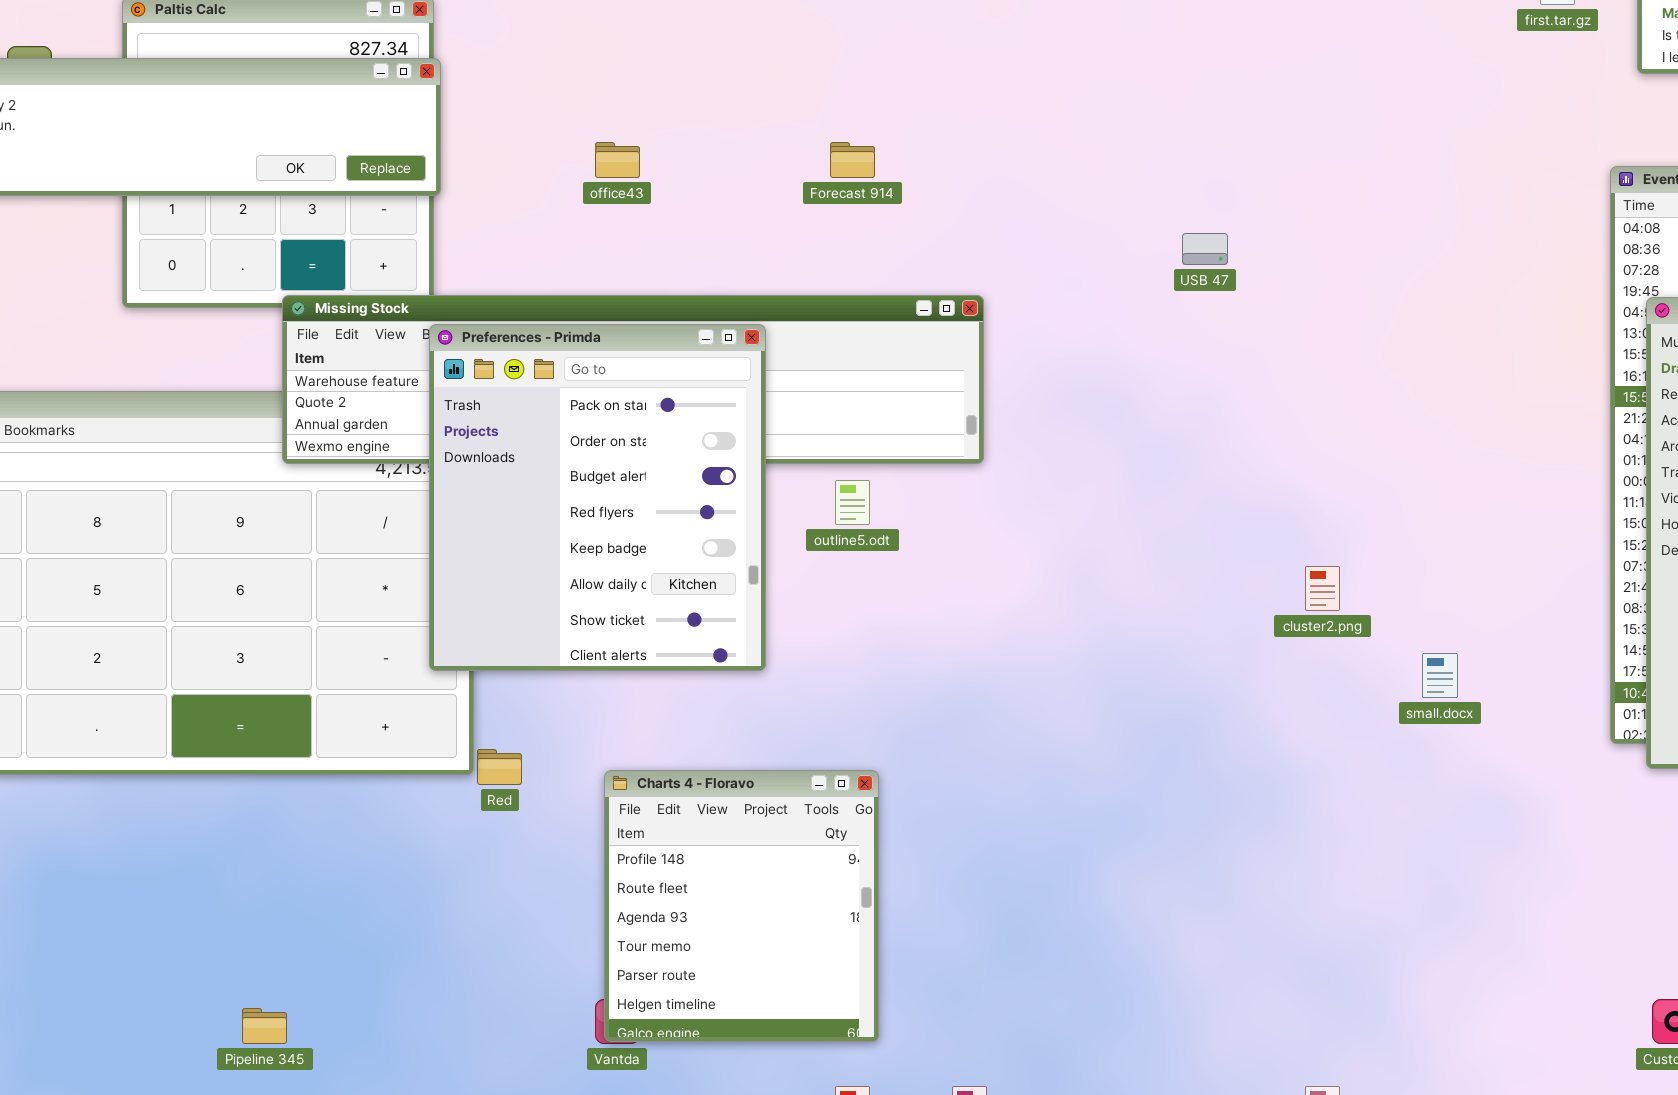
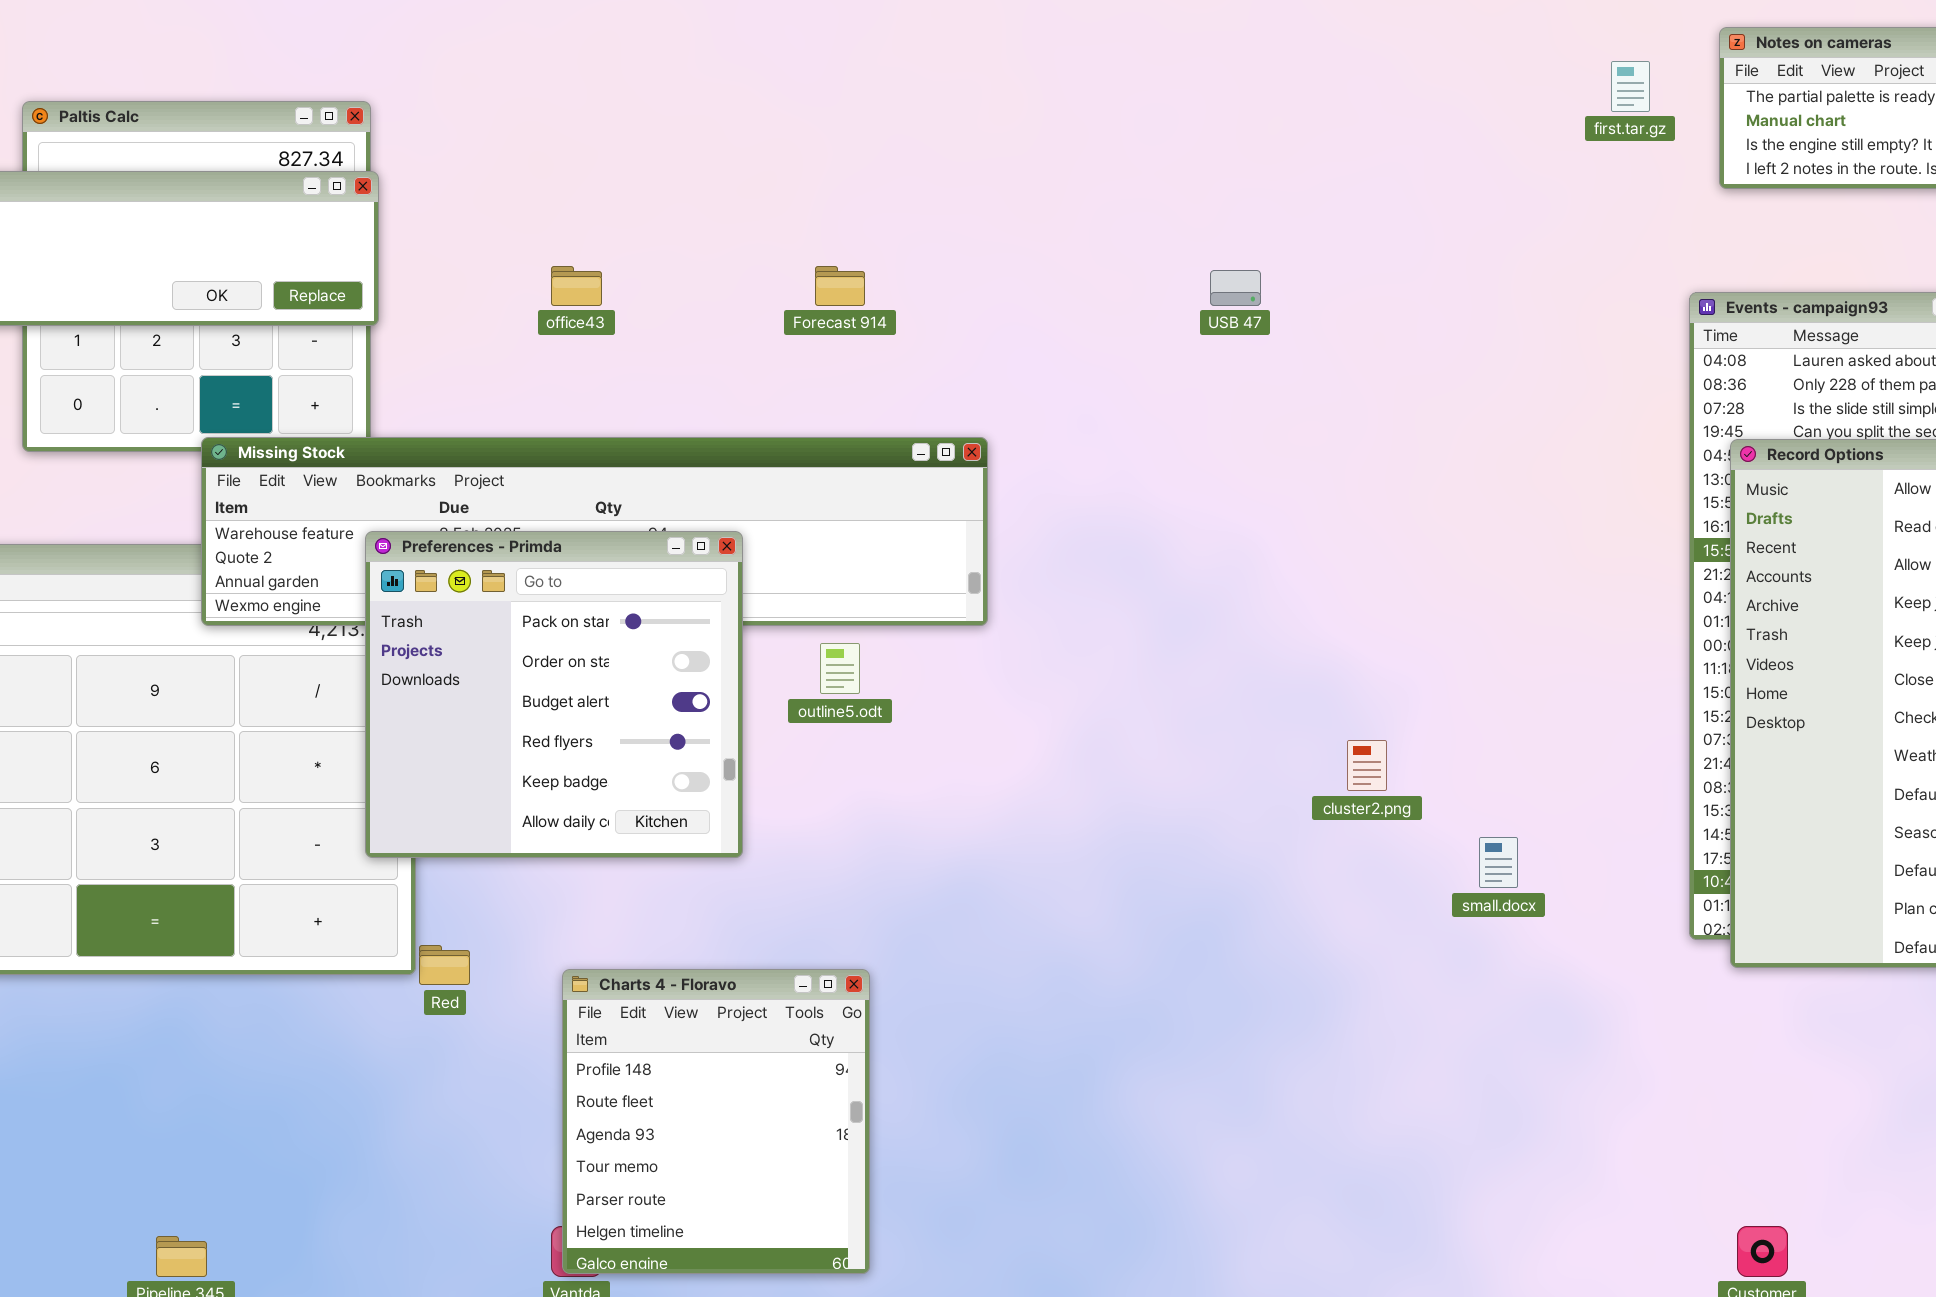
USB 47: [1182,233,1228,265] -> [1210,270,1261,306], moved
Preferences - Primda: [429,324,766,671] -> [365,531,743,858], resized

